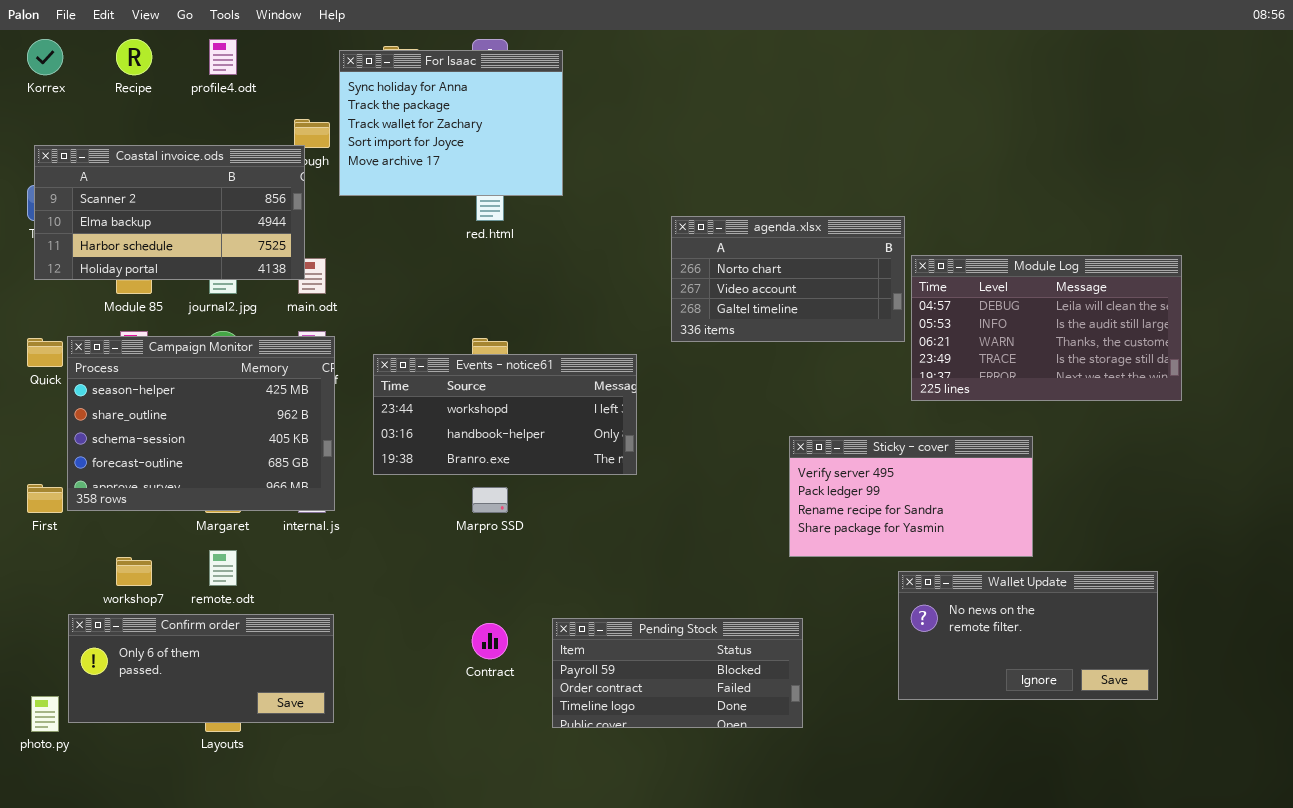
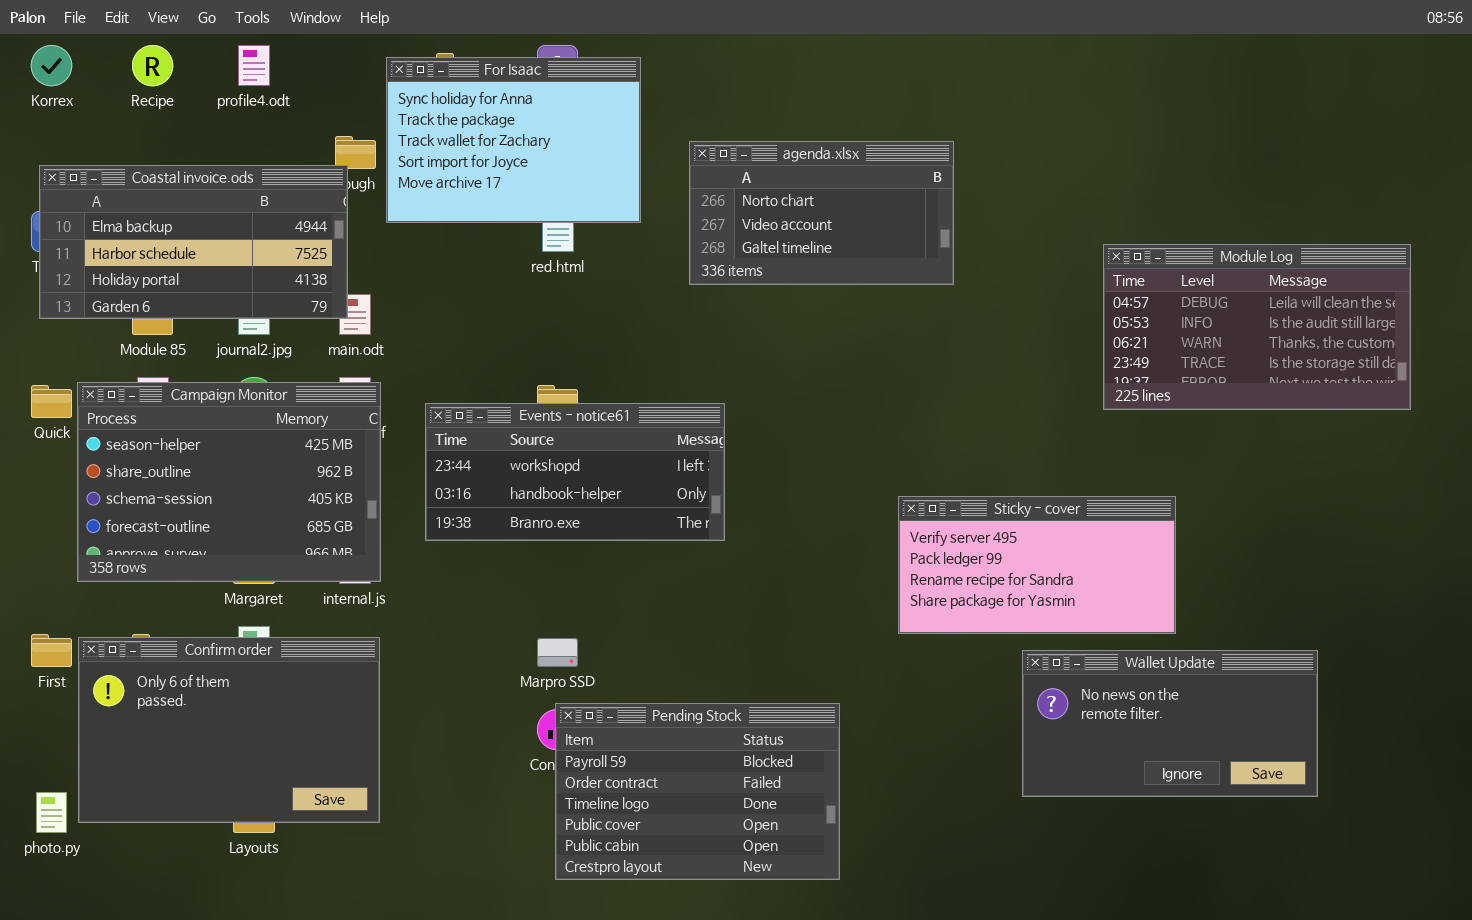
Coastal invoice.ods: [34,145,305,280] -> [39,165,348,319], scrolled down 1 row
agenda.xlsx: [671,216,905,342] -> [689,141,954,285], moved
Module Log: [911,255,1182,401] -> [1103,244,1411,410], moved
First: [27,484,63,513] -> [31,634,72,667], moved
Marpro SSD: [472,487,508,513] -> [537,638,578,667], moved
Confirm order: [68,614,334,723] -> [78,637,380,823], resized
Pending Stock: [552,618,803,728] -> [555,703,840,880], moved, resized

